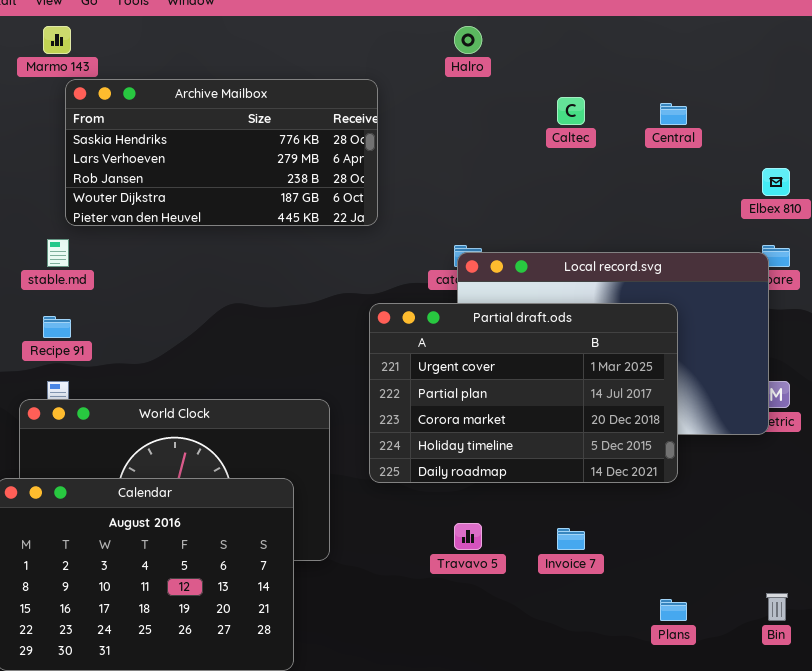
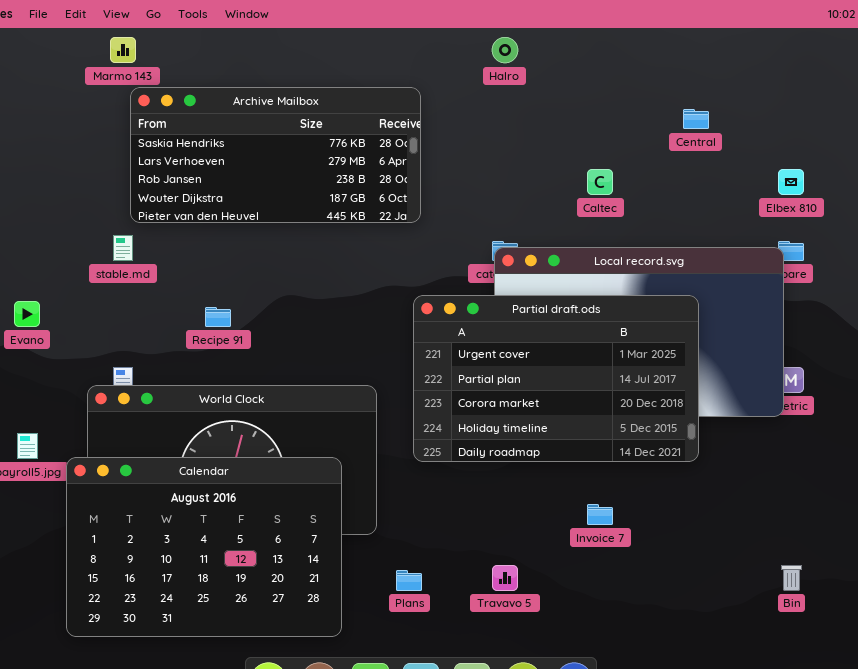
Caltec: [557,97,585,125] -> [587,169,613,195], moved
Recipe 91: [43,316,71,338] -> [205,307,231,327], moved
Travavo 5: [454,523,482,550] -> [492,565,518,591], moved
Plans: [660,599,687,621] -> [396,570,422,591], moved

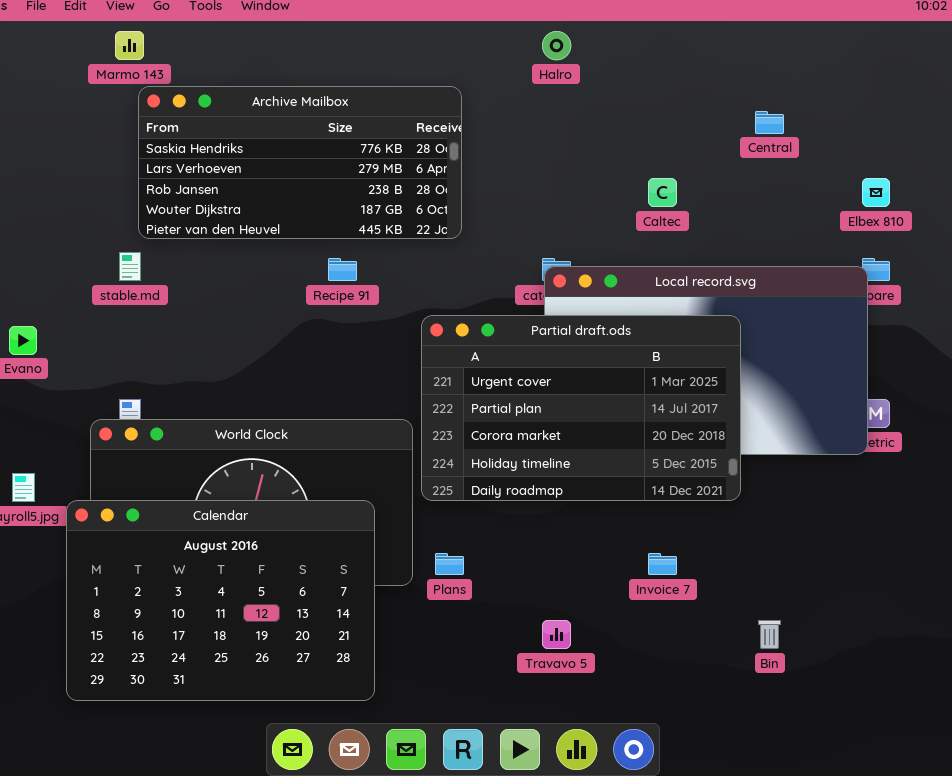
Partial draft.ods: [413,295,699,462] -> [421,315,741,501], moved
Recipe 91: [205,307,231,327] -> [328,258,357,281], moved
Bin: [781,565,802,591] -> [758,620,781,649], moved
Plans: [396,570,422,591] -> [435,553,464,575], moved

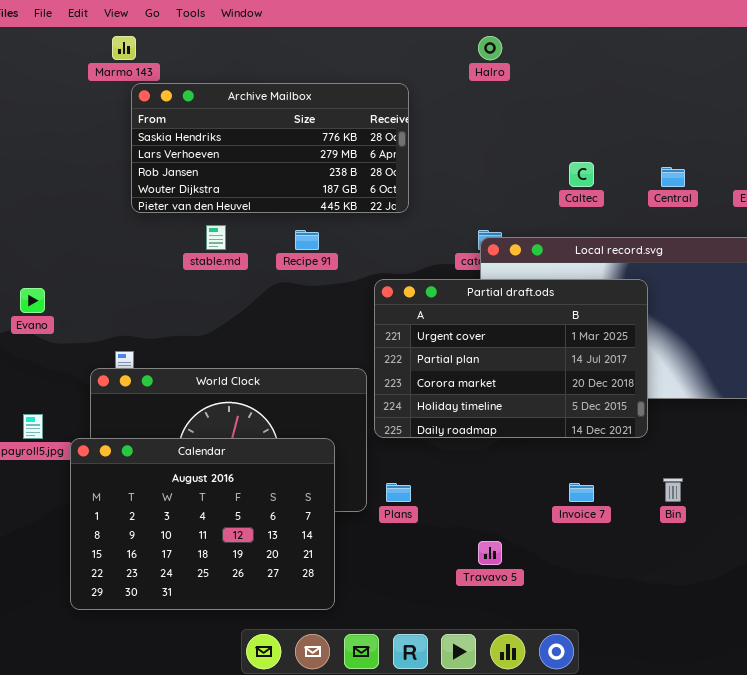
Central: [755,111,784,134] -> [661,167,685,187], moved
stable.md: [119,252,141,281] -> [206,225,226,250], moved
Bin: [758,620,781,649] -> [663,478,683,502], moved

